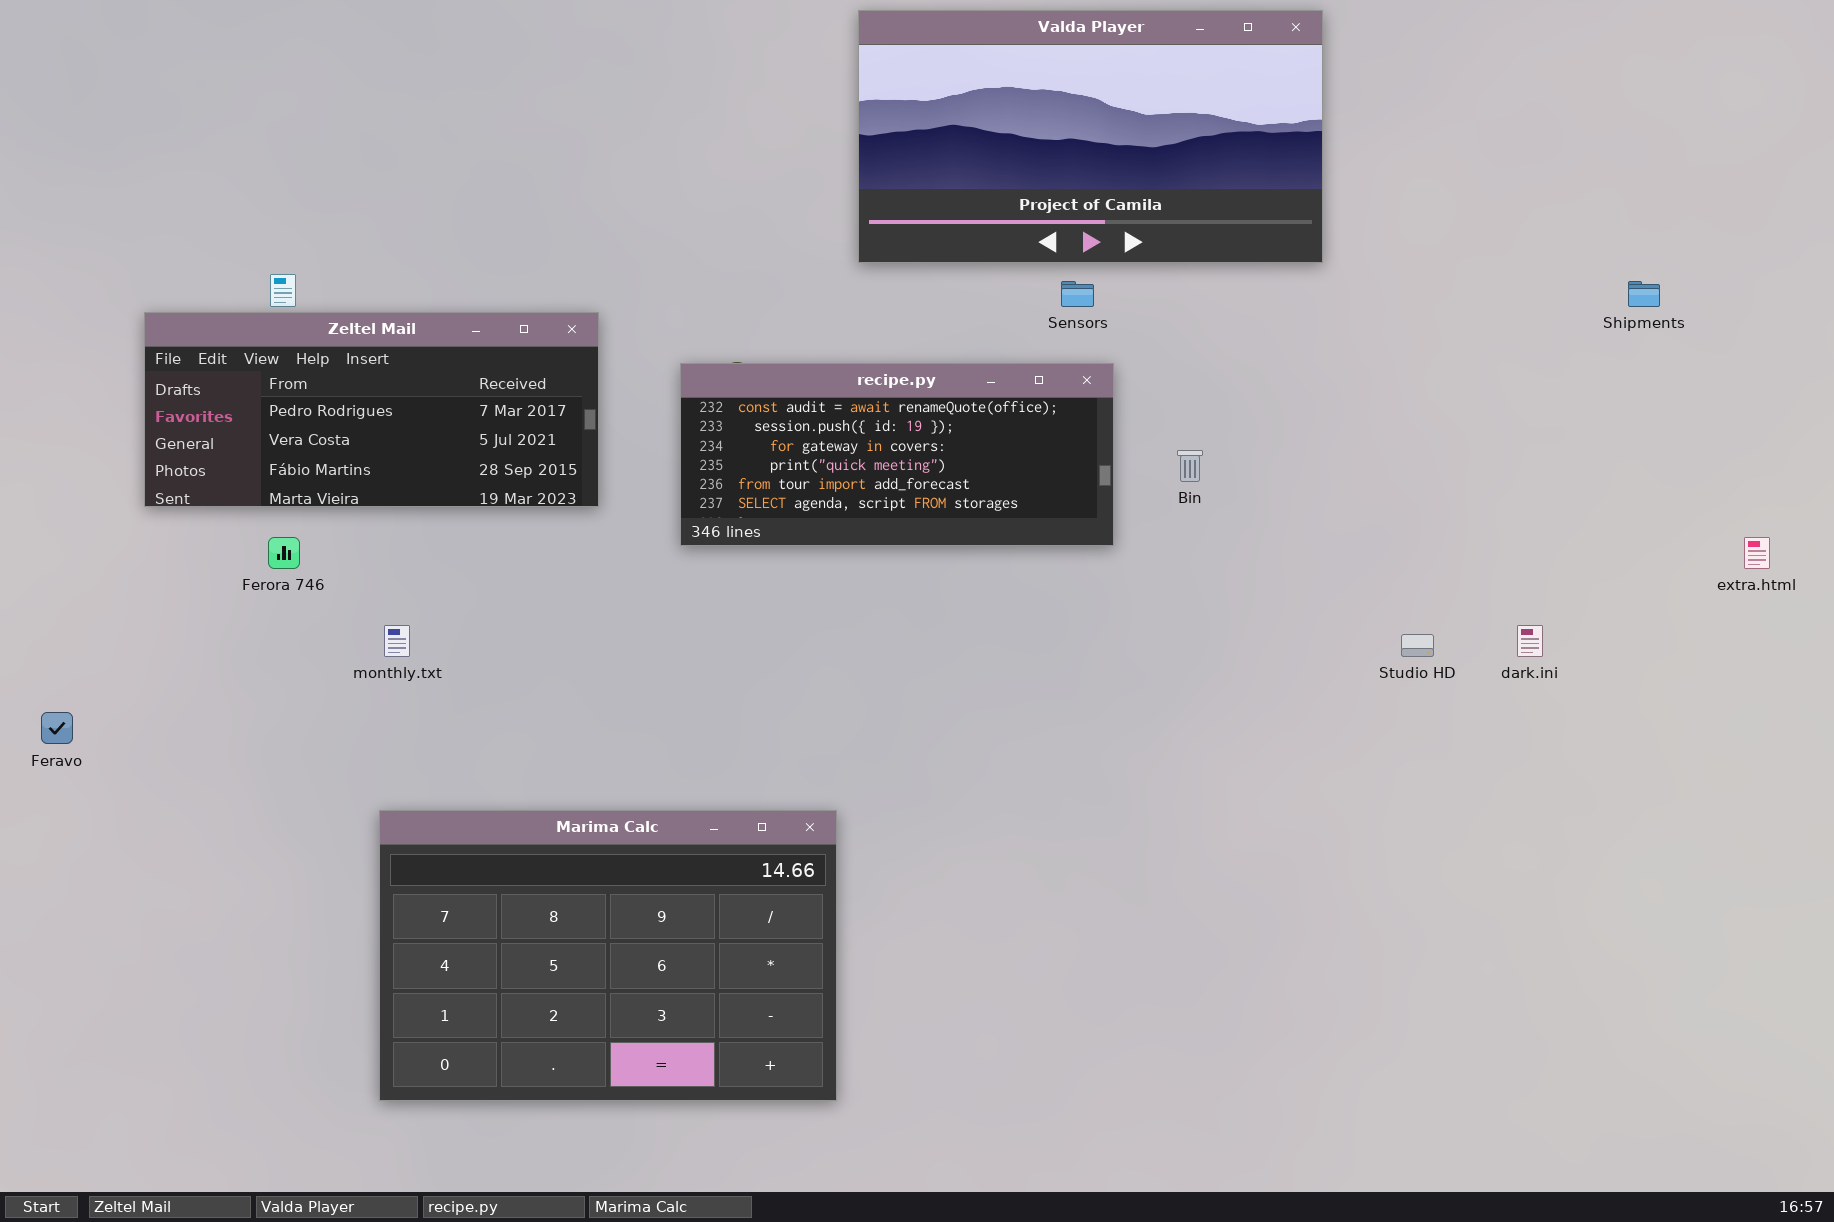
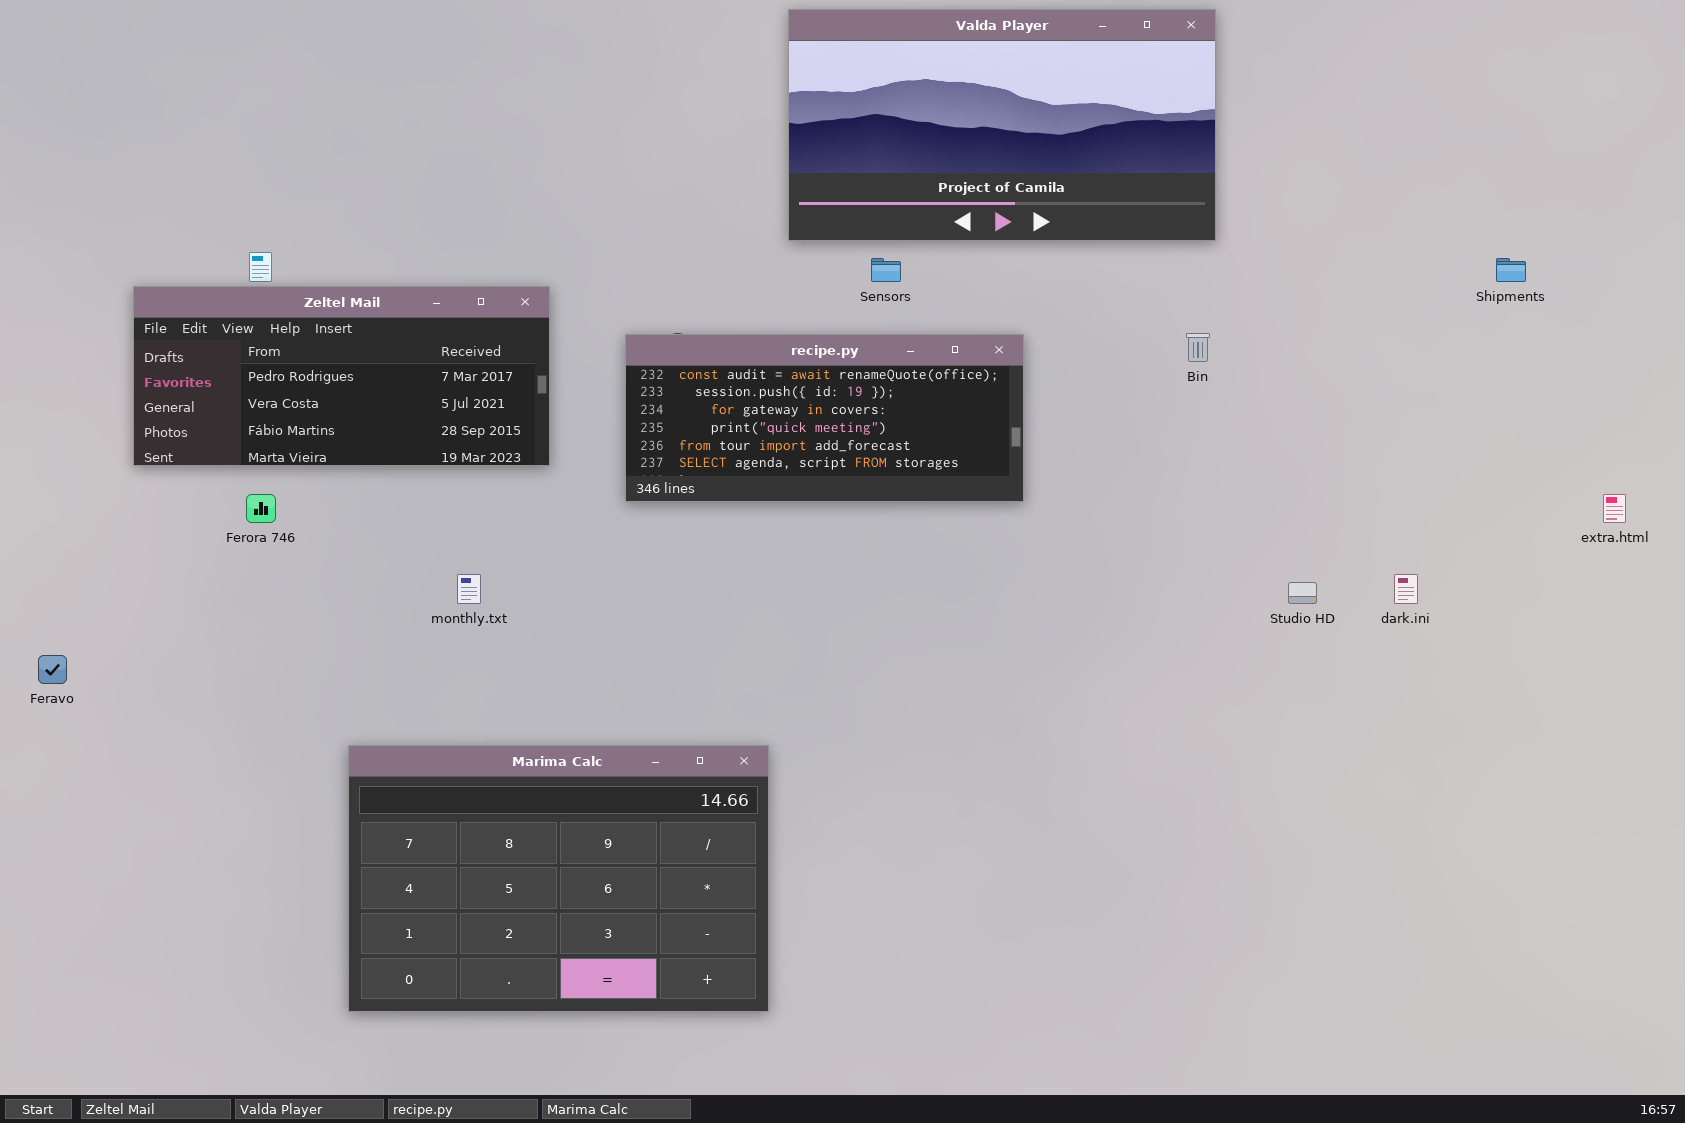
Sensors: [1061,281,1094,307] -> [871,258,901,282], moved
Bin: [1177,450,1203,482] -> [1186,333,1210,362], moved
monthly.txt: [384,625,410,657] -> [457,574,481,604], moved

